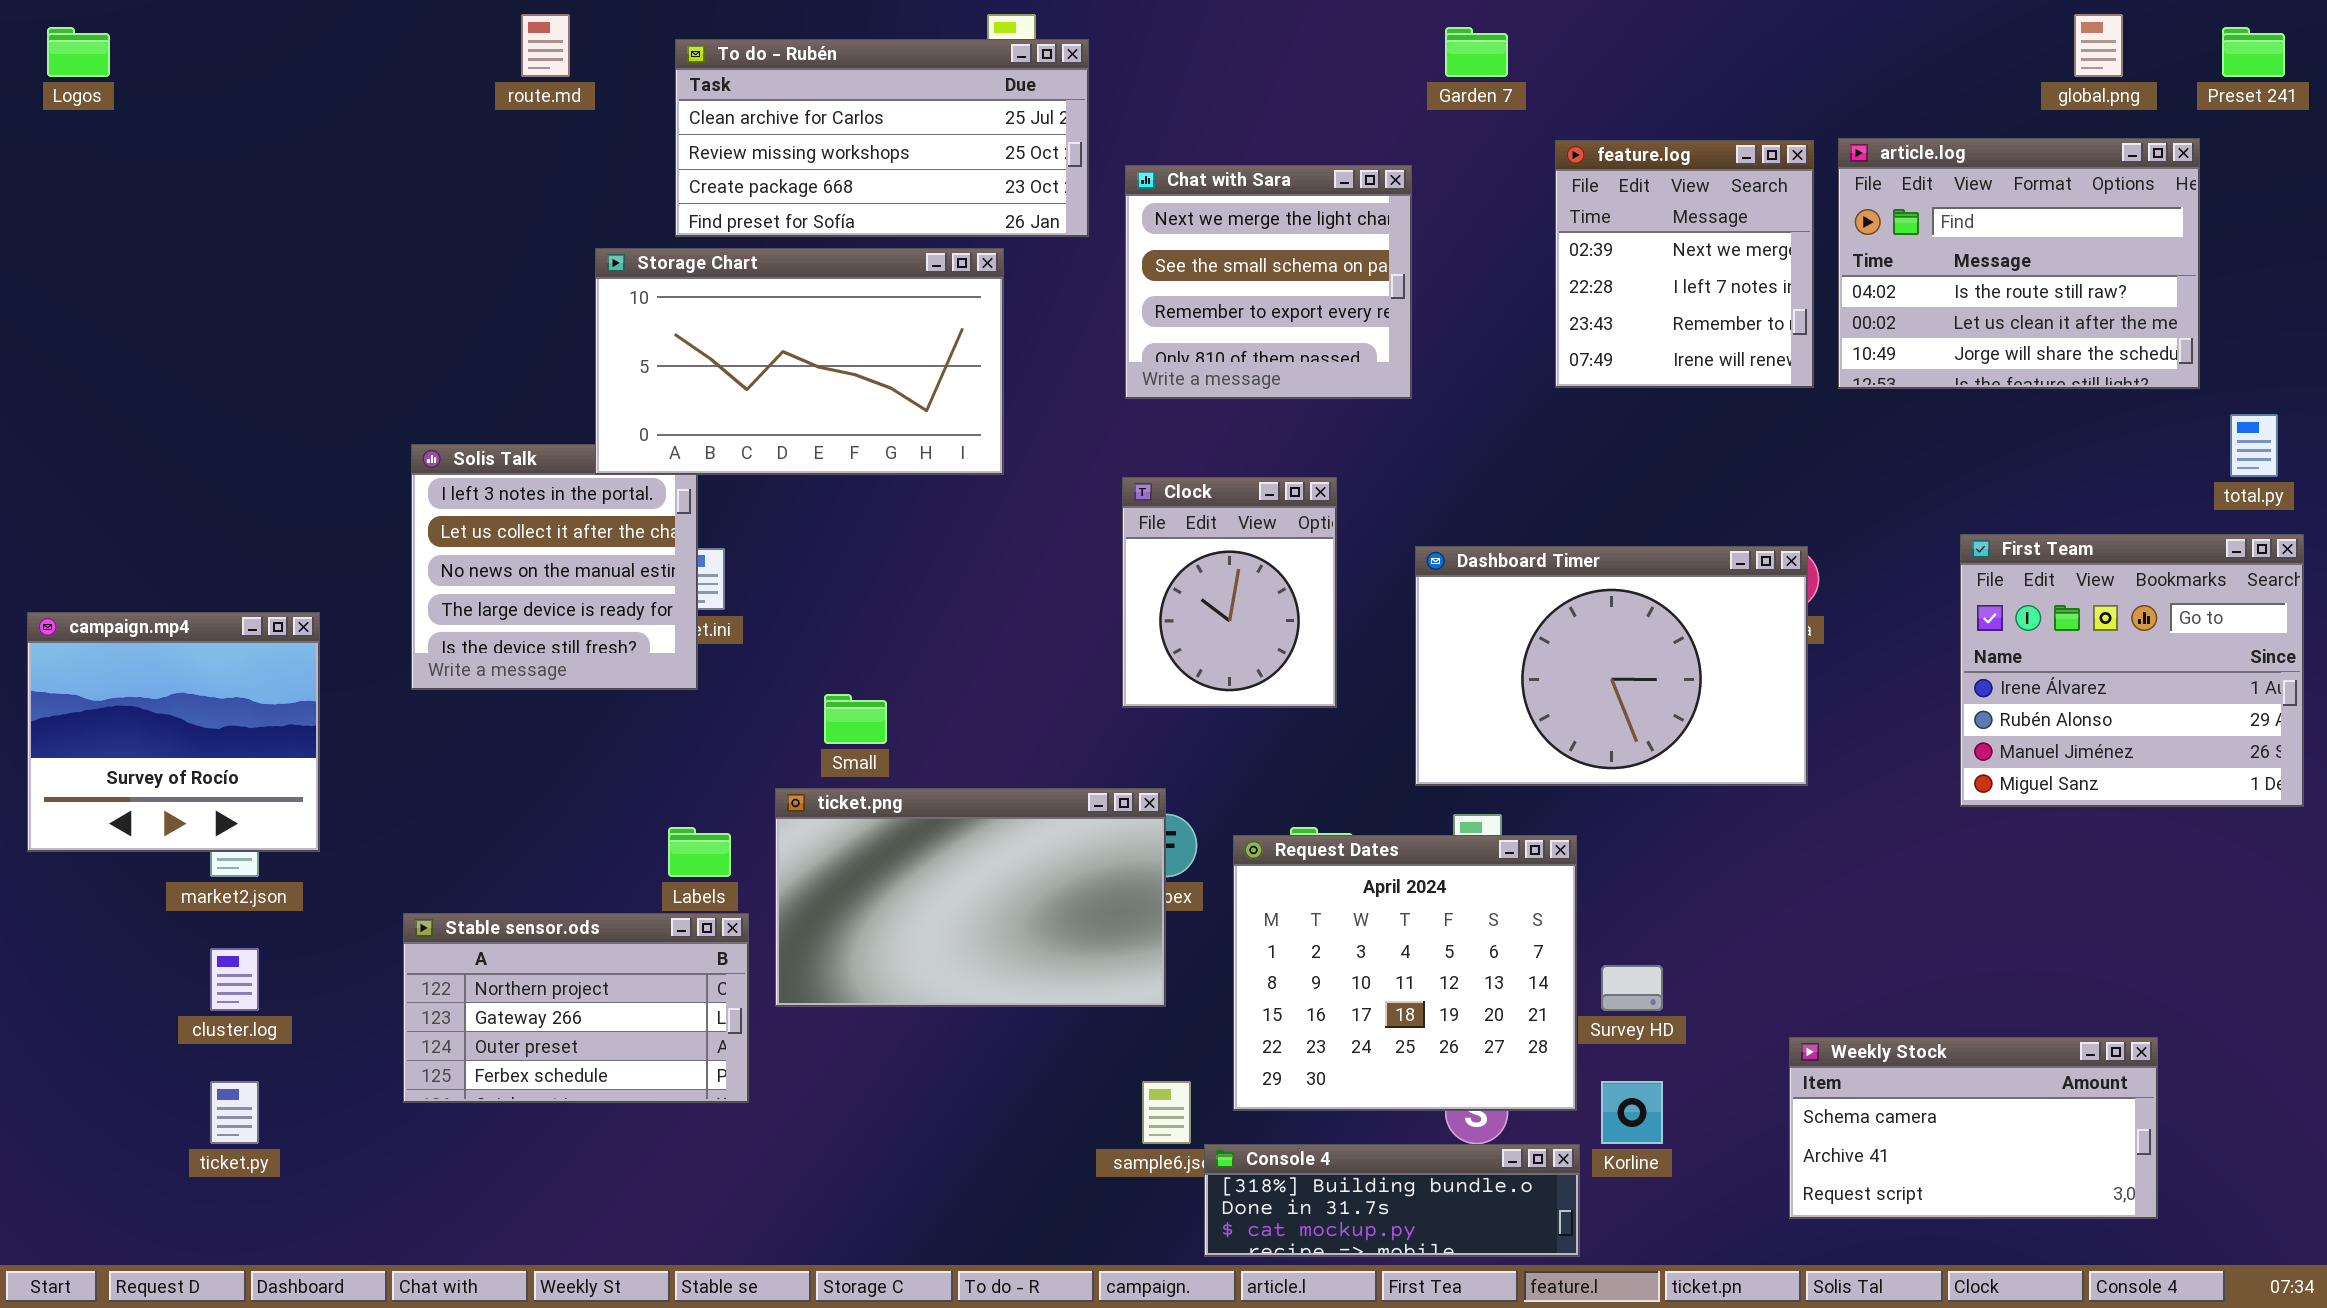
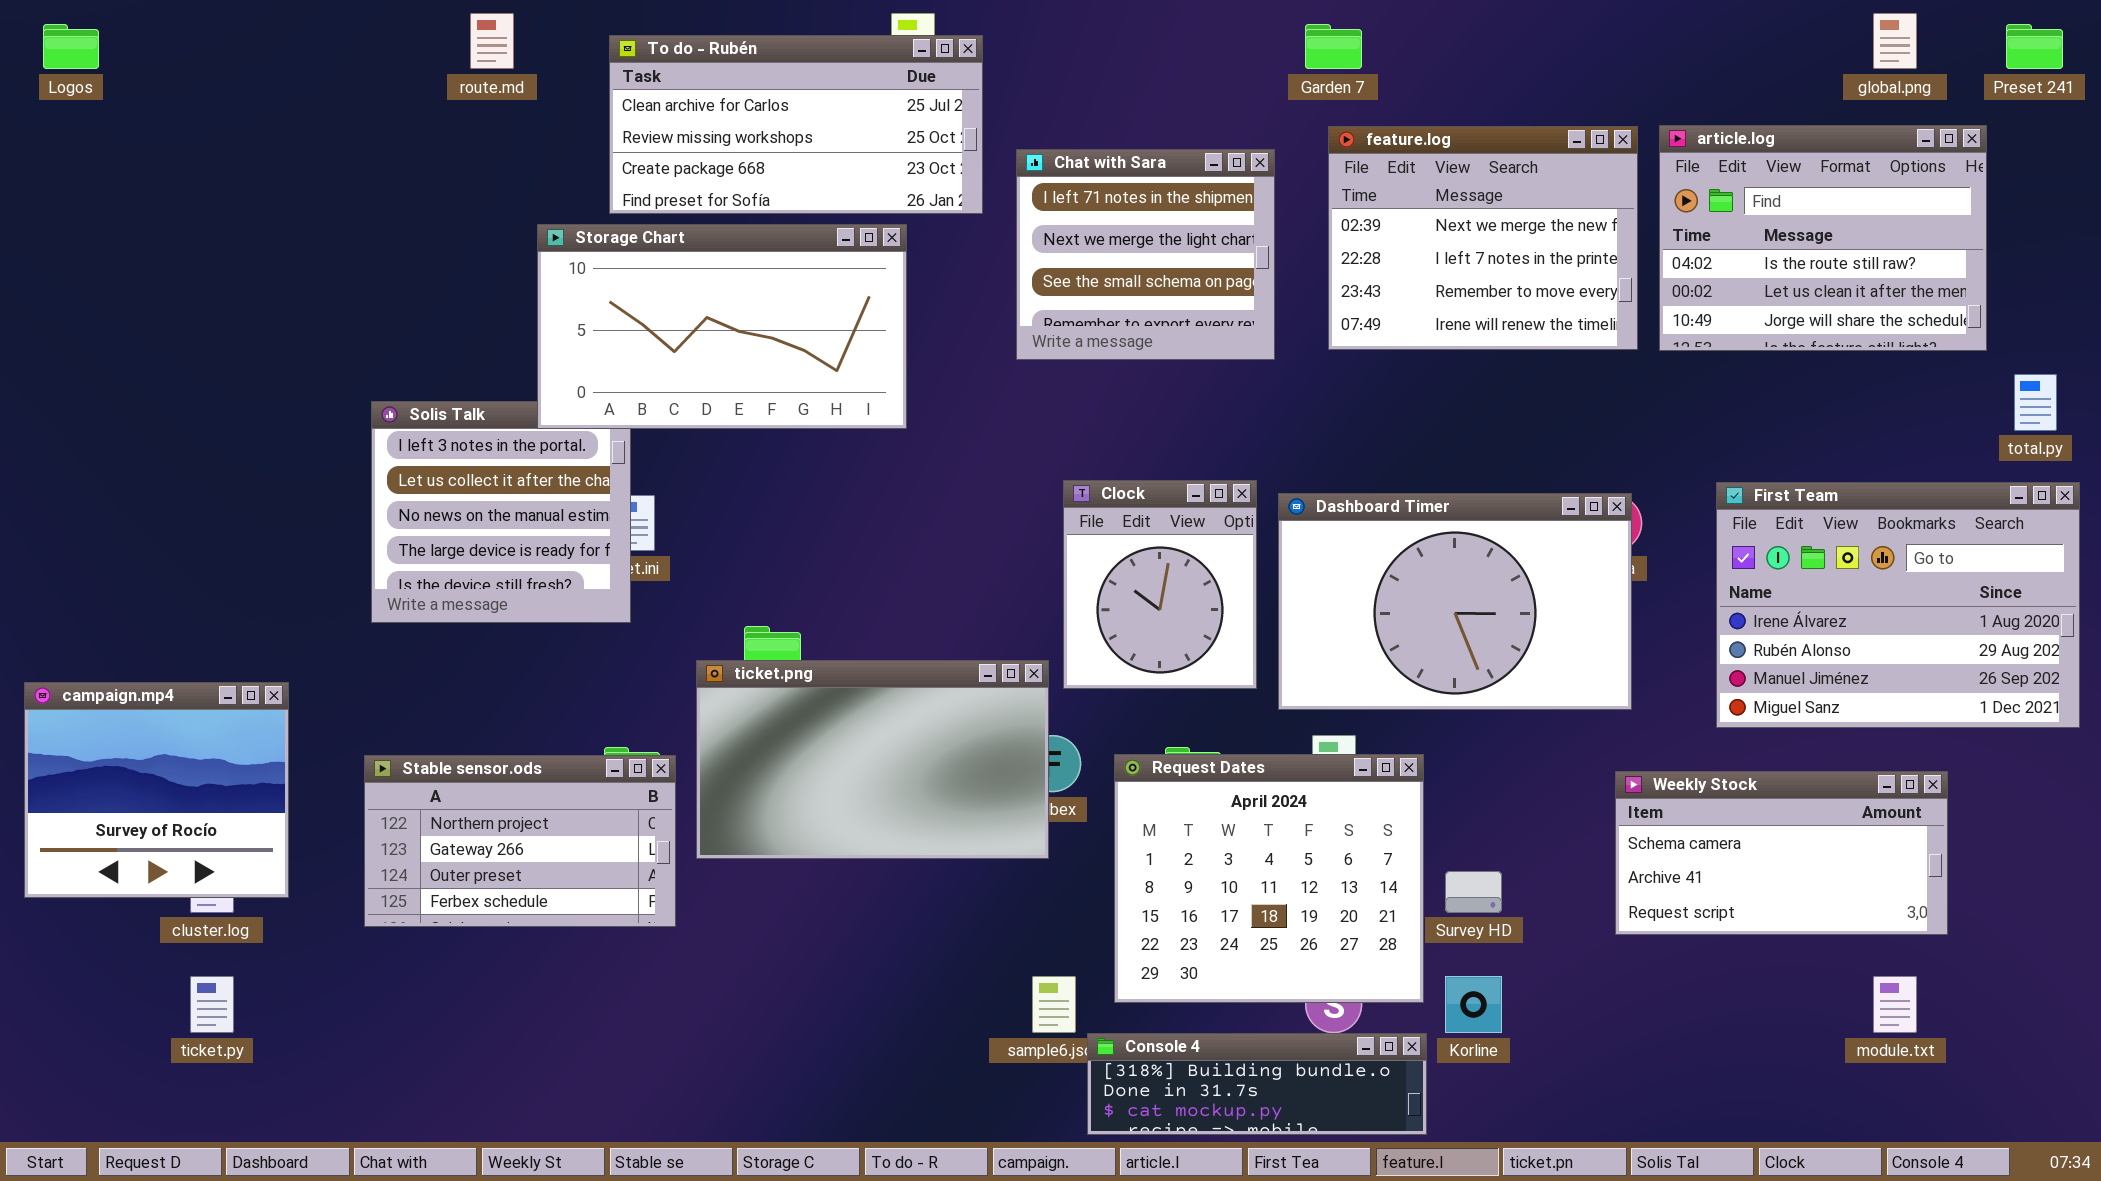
feature.log: [1555,140,1814,388] -> [1328,126,1638,350], resized
Chat with Sara: [1125,165,1412,399] -> [1016,149,1275,360], scrolled up 1 row
Clock: [1122,477,1337,708] -> [1063,480,1257,689], moved
First Team: [1960,534,2304,807] -> [1716,482,2080,728], resized
campaign.mp4: [27,612,320,852] -> [24,682,289,898], moved
ticket.png: [775,788,1166,1007] -> [696,660,1049,859], moved
Stable sensor.ods: [403,913,749,1103] -> [364,755,676,927], moved
Weekly Stock: [1789,1037,2158,1219] -> [1615,771,1948,935], moved

